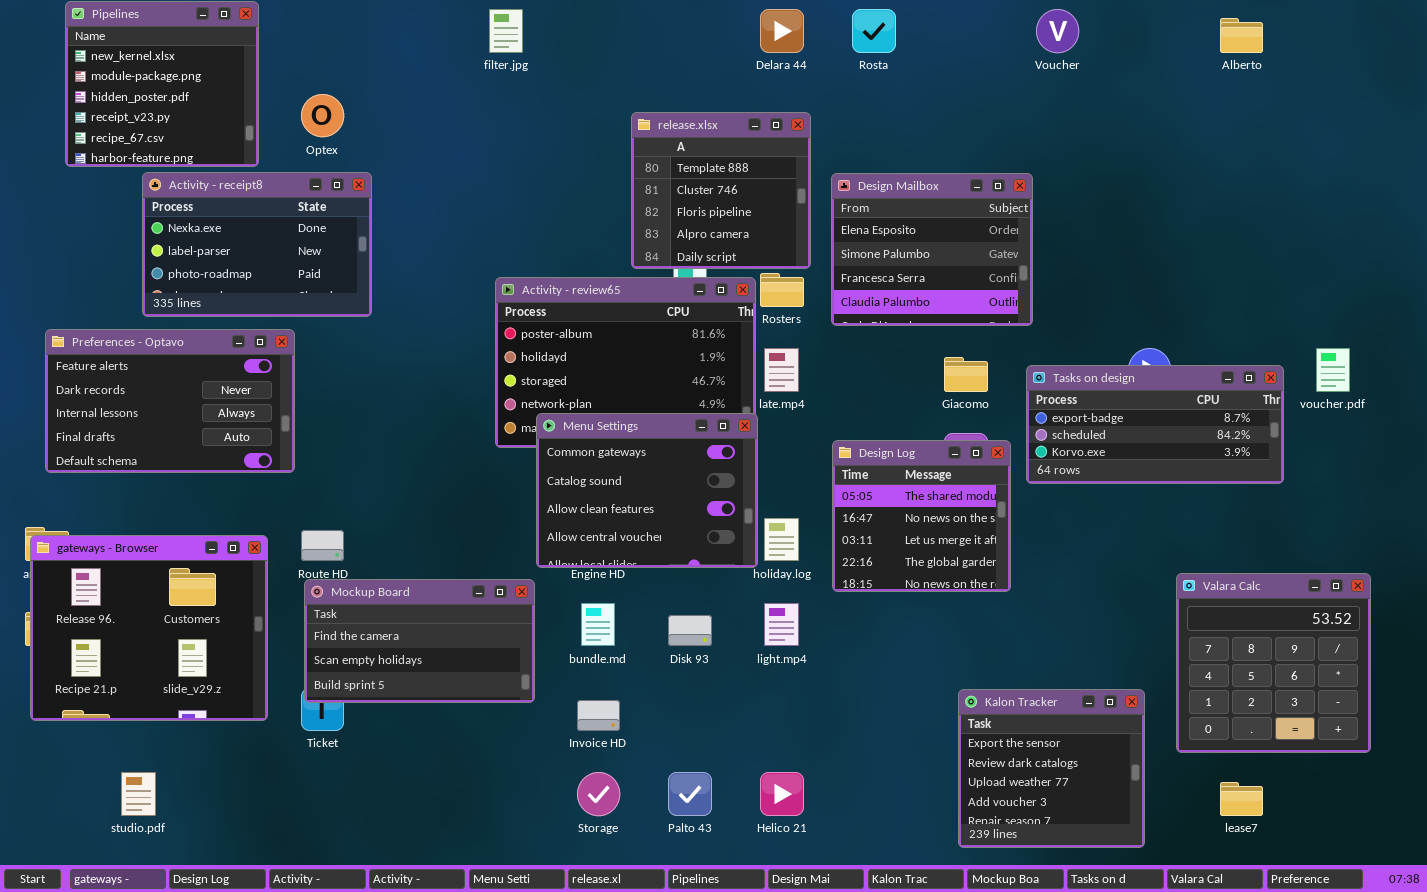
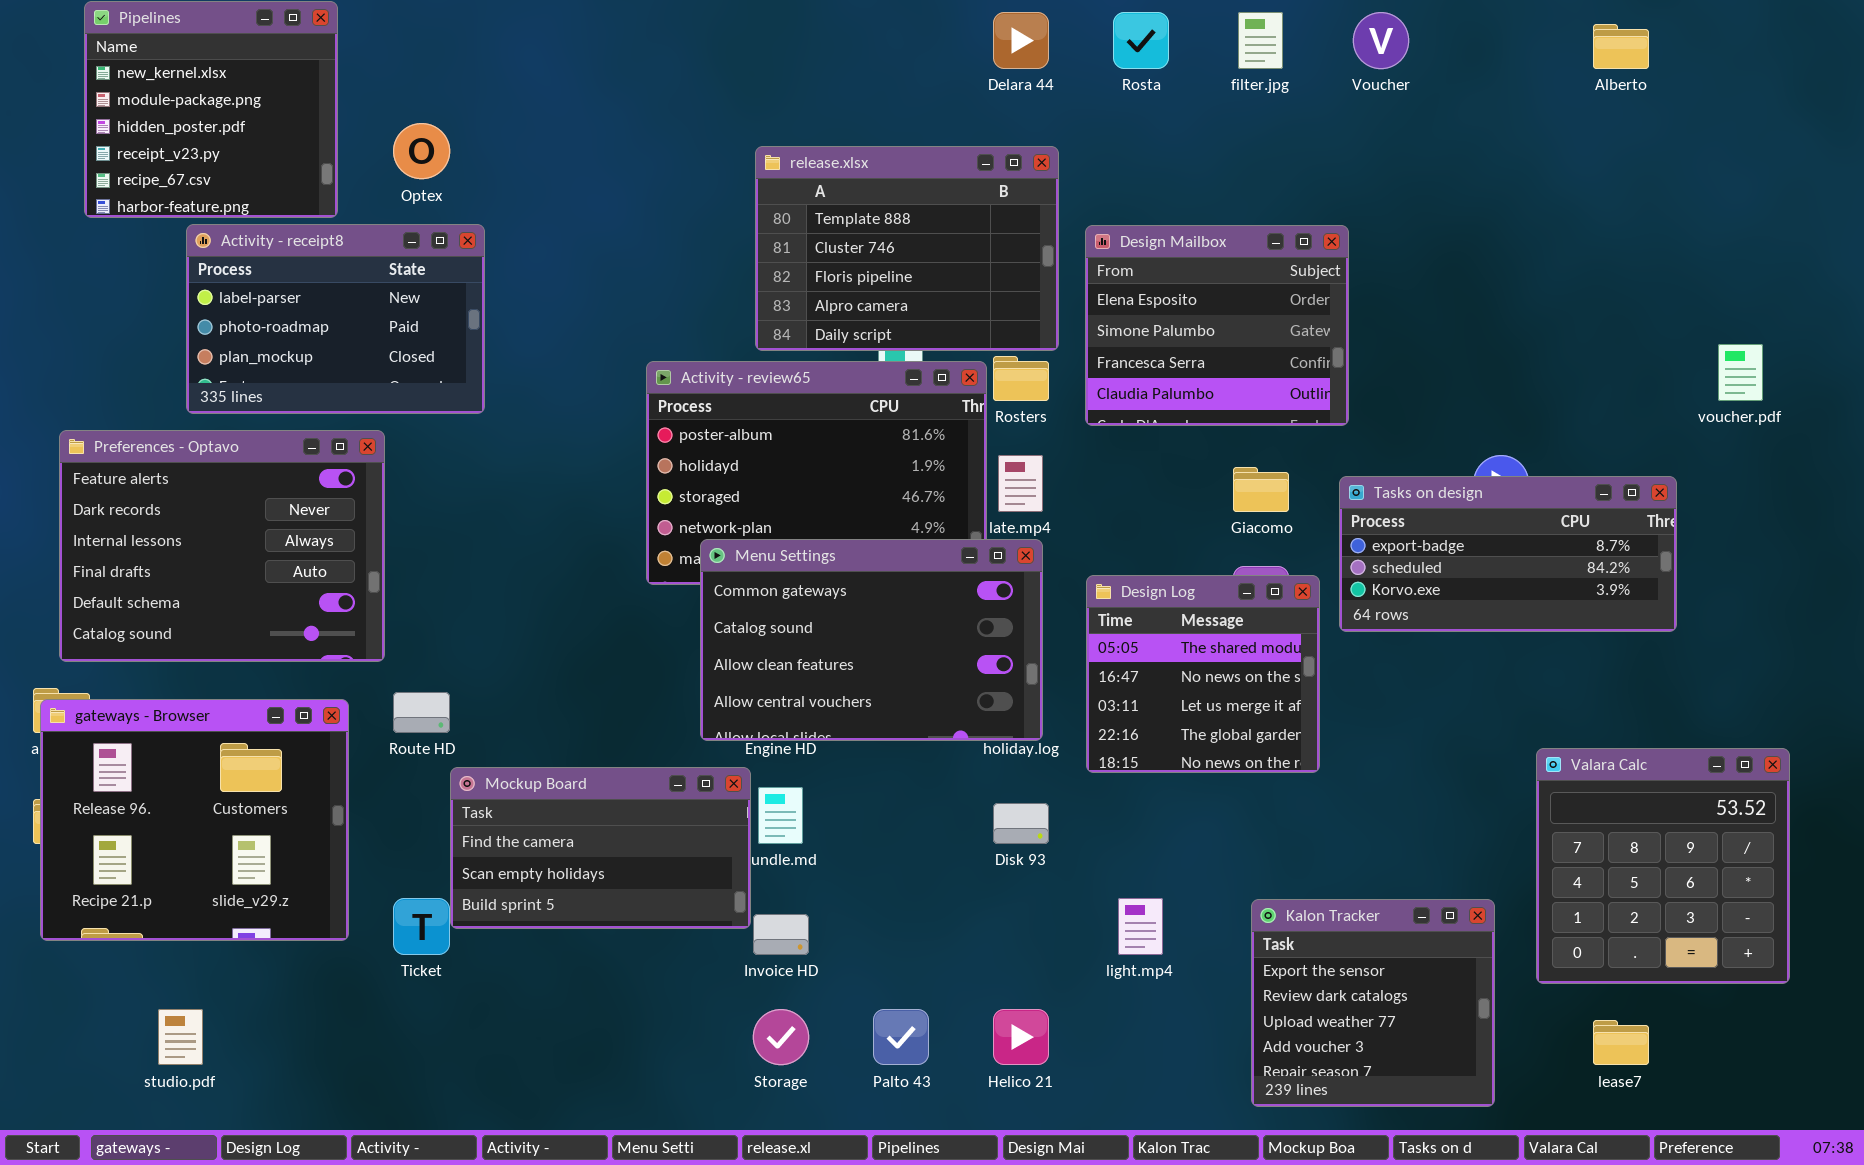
filter.jpg: [489,9,523,53] -> [1238,12,1283,69], moved
release.xlsx: [631,112,811,269] -> [755,146,1059,351], resized
Activity - receipt8: [142,172,372,317] -> [186,224,485,414], scrolled down 1 row
Preferences - Optavo: [45,329,295,473] -> [59,430,385,662], resized
voucher.pdf: [1316,348,1350,392] -> [1718,344,1763,401], moved
Menu Settings: [536,413,758,568] -> [700,539,1043,741], resized
Mockup Board: [304,579,535,703] -> [450,767,751,929], moved
light.mp4: [764,603,799,646] -> [1118,898,1163,955], moved
Disk 93: [668,615,712,646] -> [993,803,1049,844], moved

